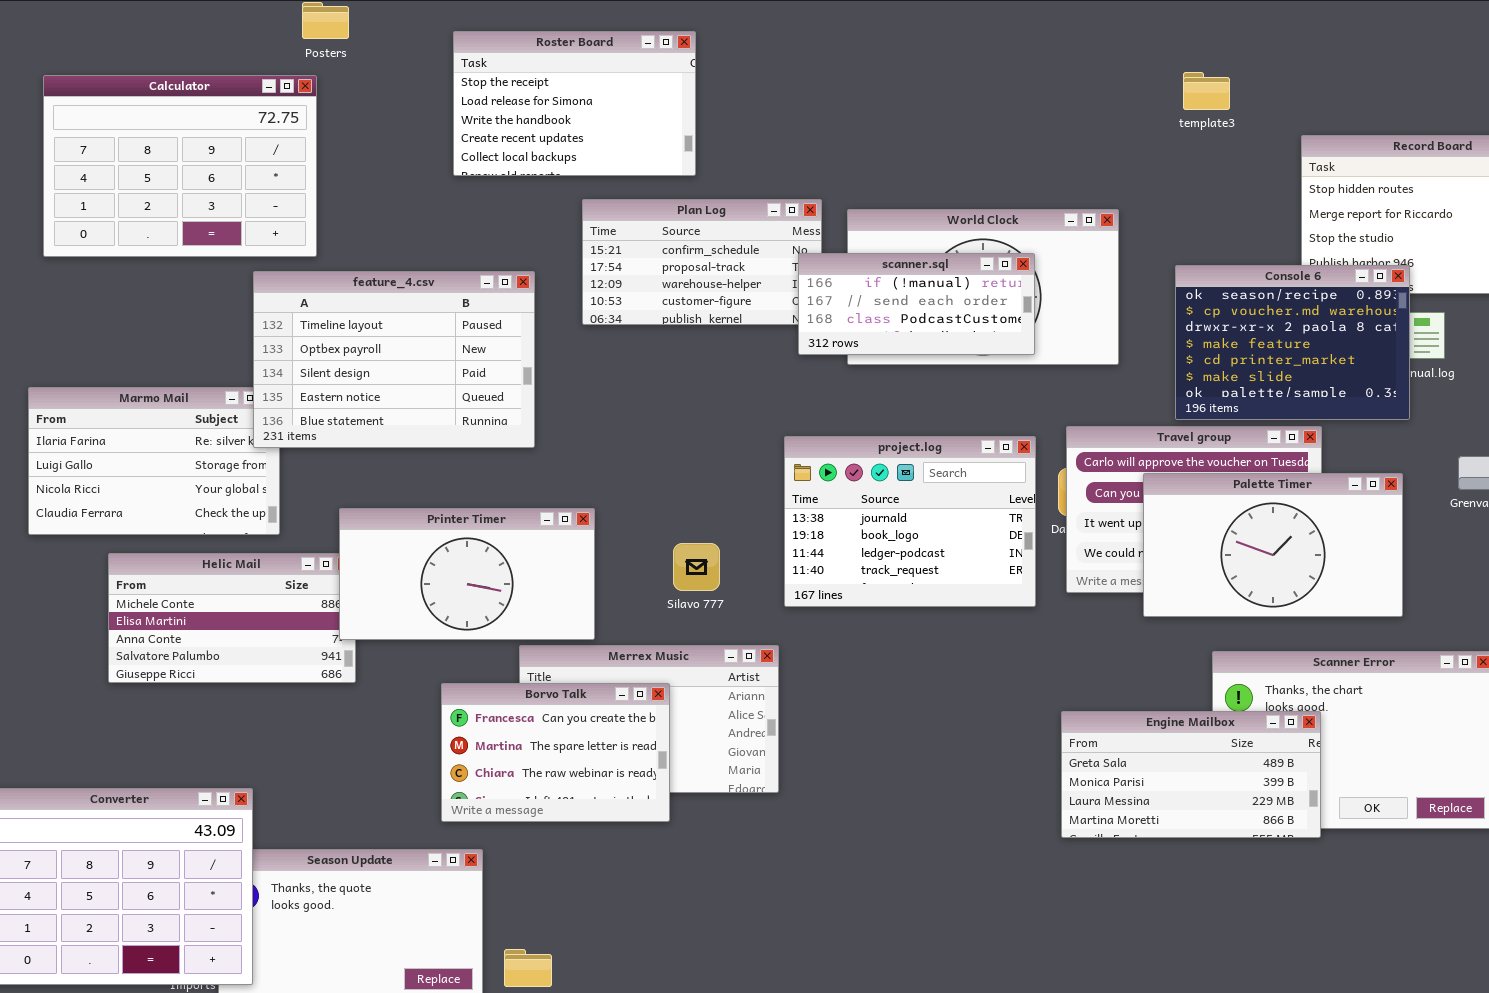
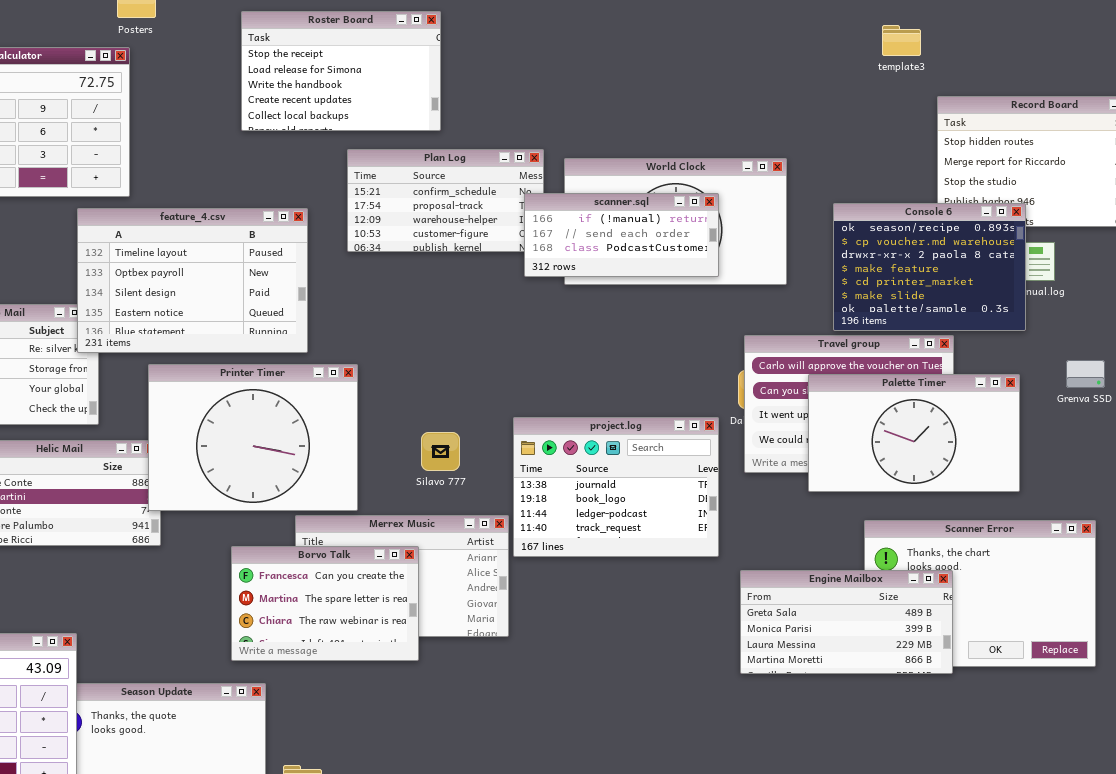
template3: [1183,72,1230,110] -> [882,25,921,56], moved
project.log: [784,436,1036,607] -> [513,417,719,557], moved
Printer Timer: [339,508,595,640] -> [148,364,358,511], resized

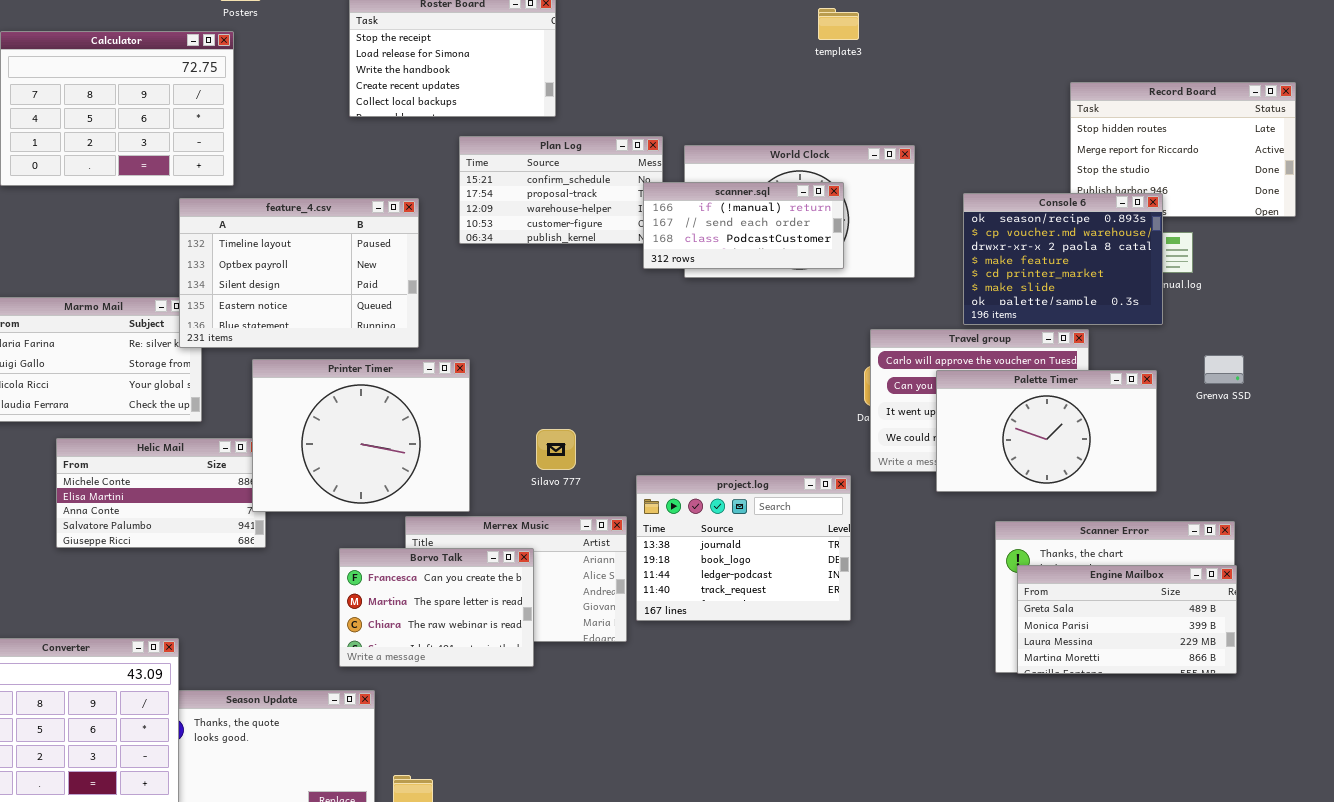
template3: [882,25,921,56] -> [818,8,859,40], moved
project.log: [513,417,719,557] -> [636,475,851,621], moved
Engine Mailbox: [740,570,953,674] -> [1017,565,1237,674], moved

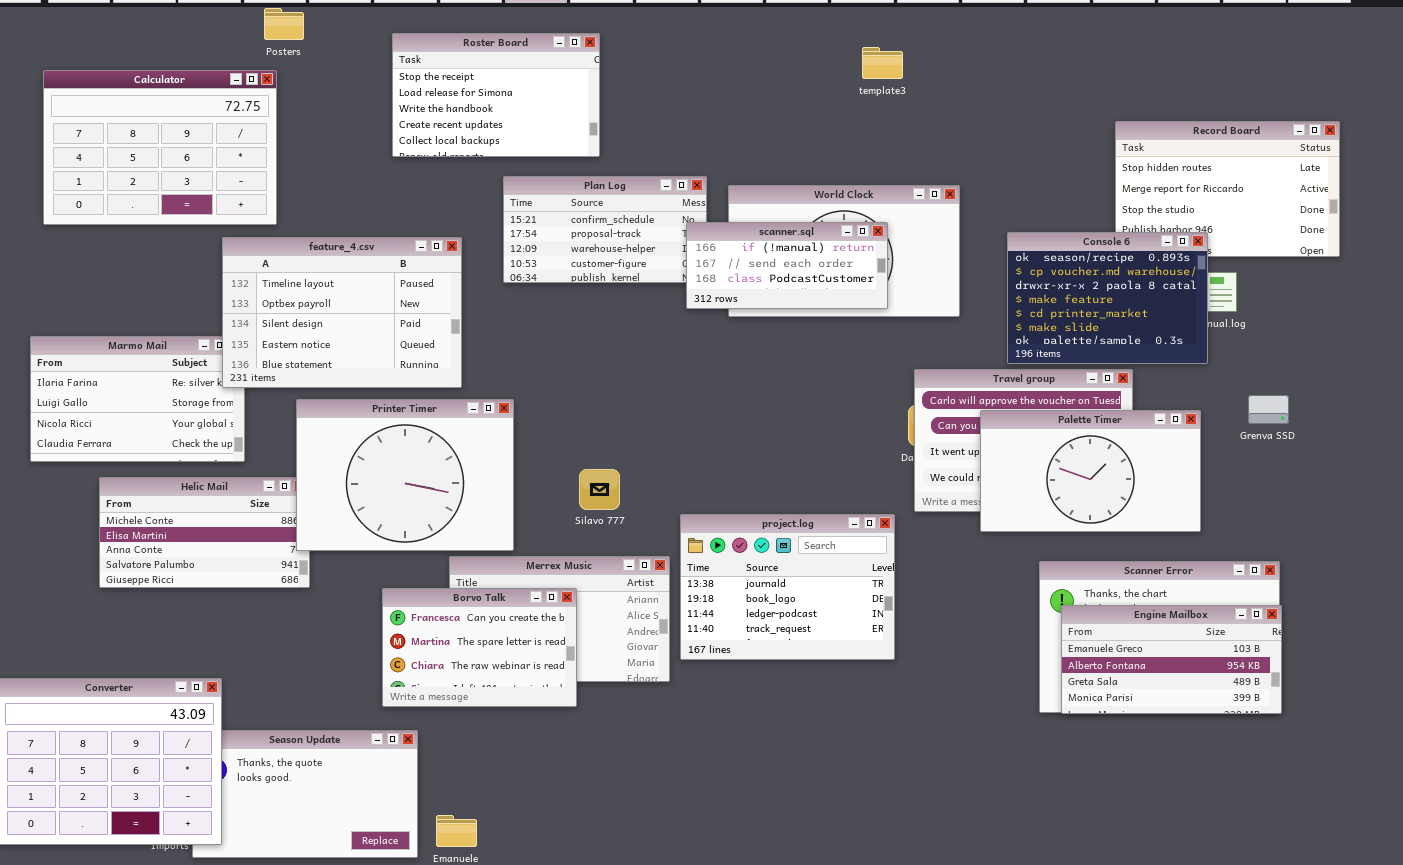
Engine Mailbox: [1017,565,1237,674] -> [1061,605,1282,714], scrolled up 2 rows

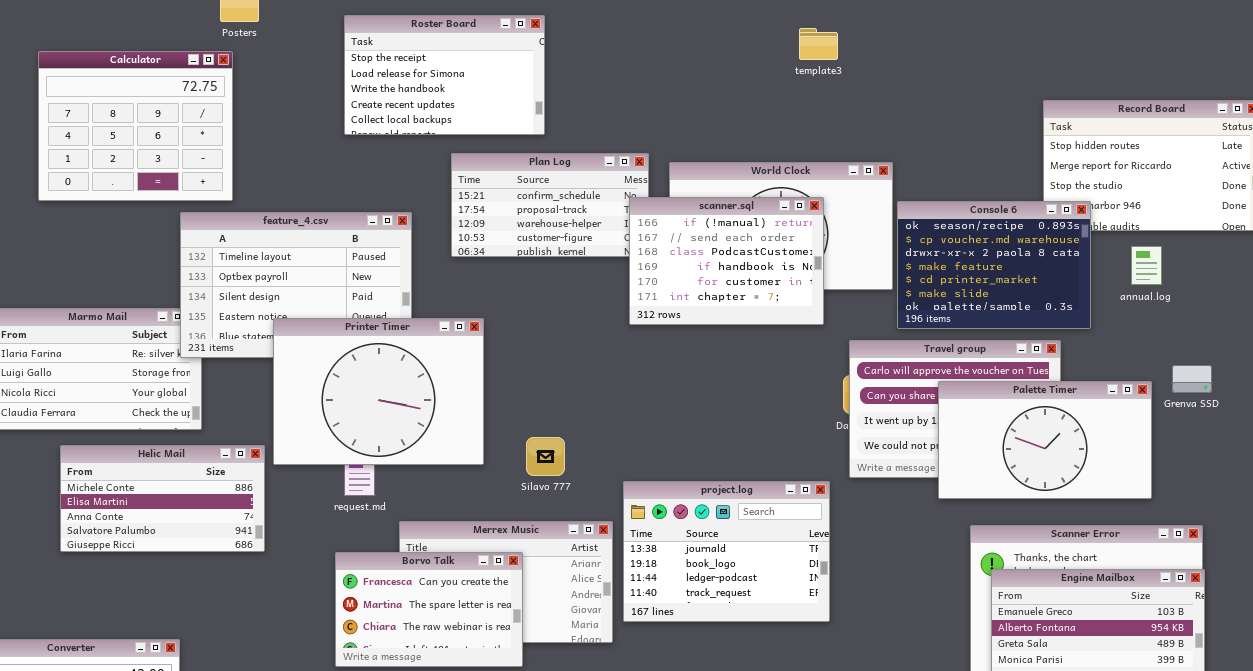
Calculator: [43,70,277,225] -> [38,51,233,201], resized
scanner.sql: [686,222,888,309] -> [629,197,824,325], resized
Console 6: [1007,232,1208,364] -> [897,201,1091,329], moved
Printer Timer: [296,399,514,551] -> [273,318,484,465], moved
Palette Timer: [980,410,1201,532] -> [938,381,1152,499], moved

